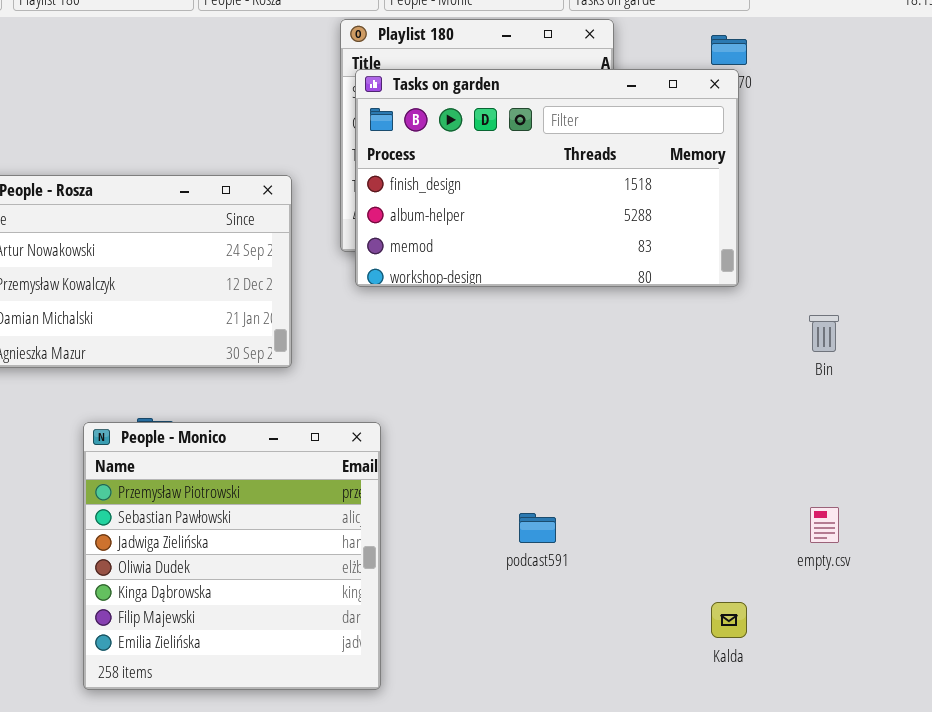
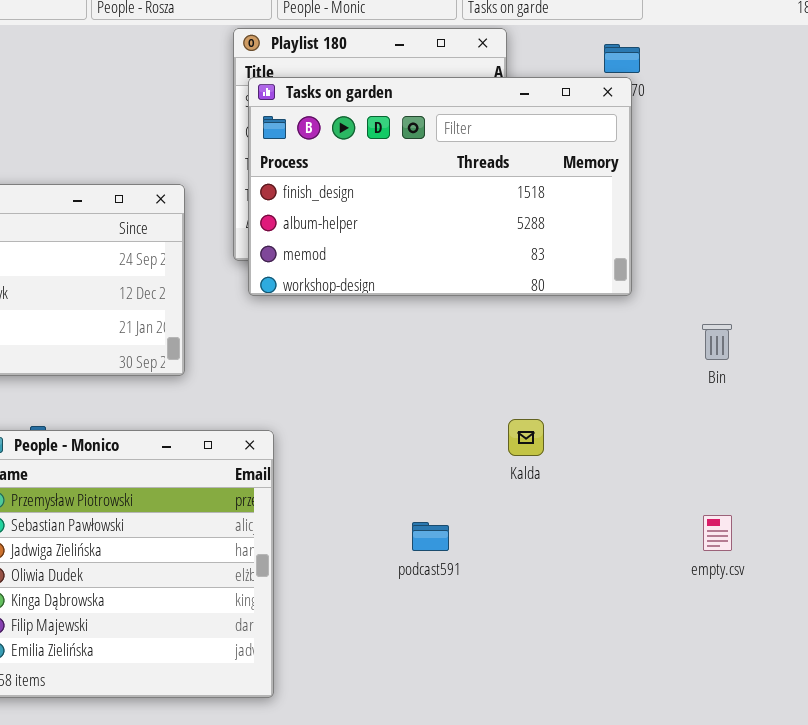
Kalda: [711,602,747,638] -> [508,419,544,456], moved

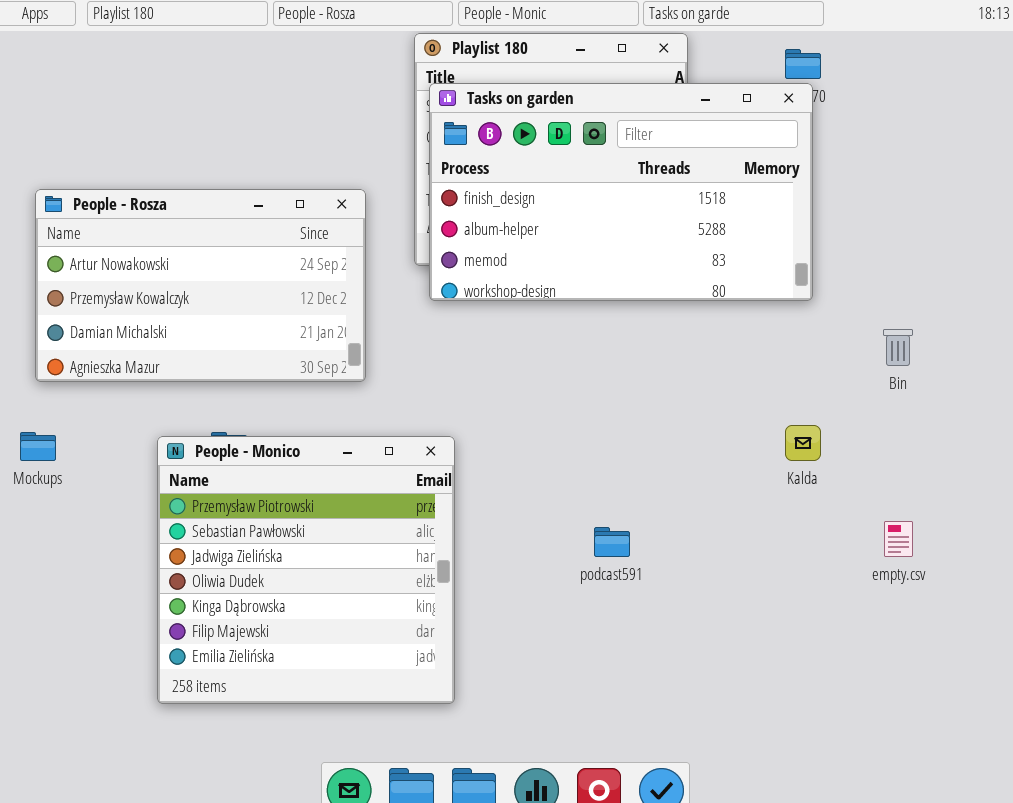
Kalda: [508,419,544,456] -> [785,425,821,461], moved

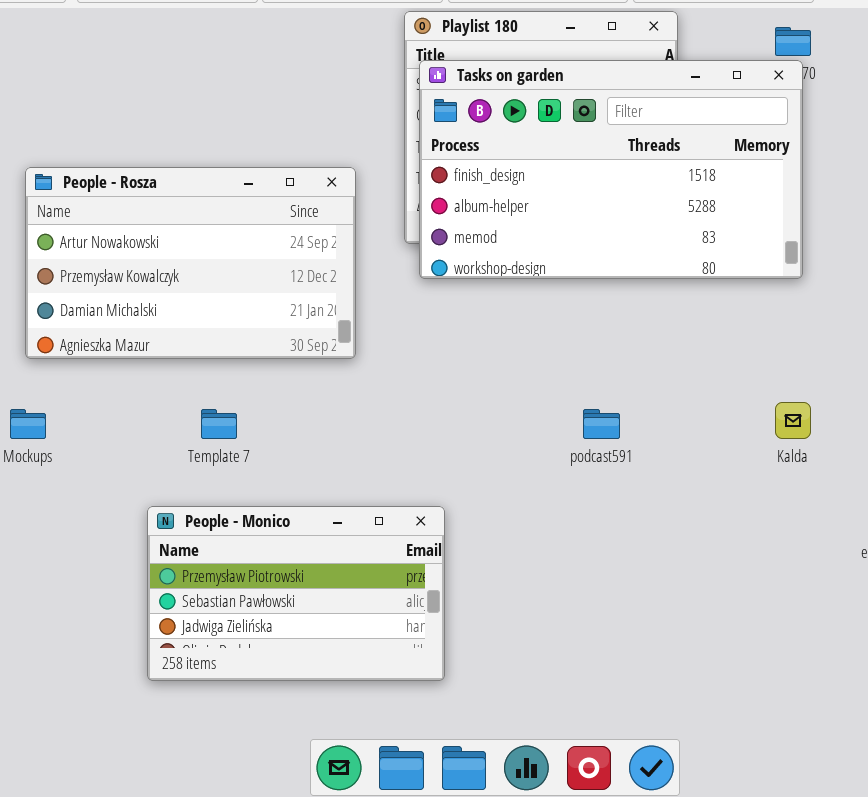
People - Monico: [157,436,455,704] -> [147,506,445,681], resized
podcast591: [594,527,630,557] -> [583,409,620,439], moved

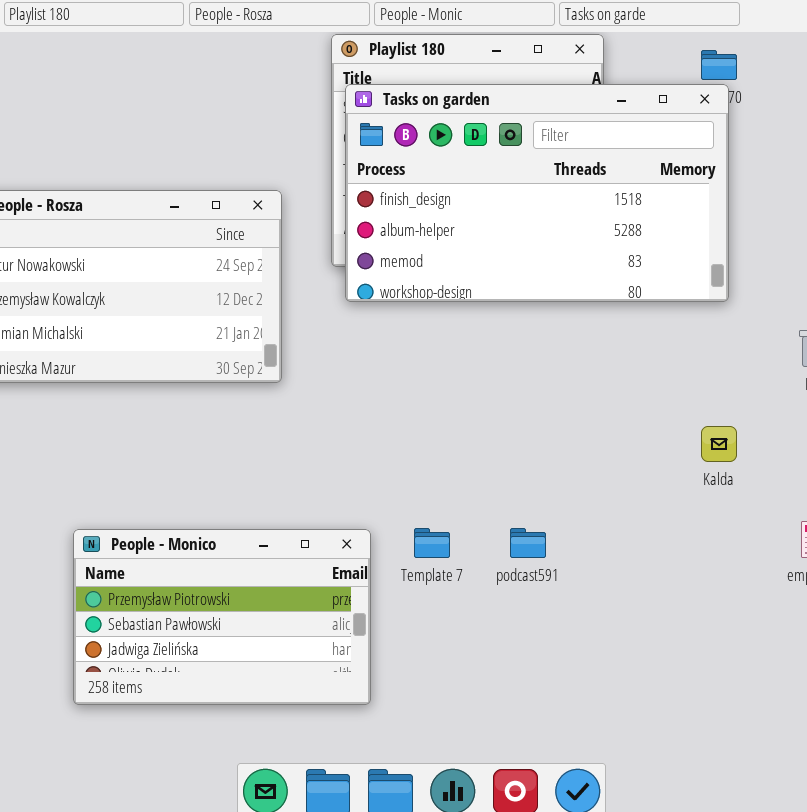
Template 7: [201,409,237,439] -> [414,528,450,558], moved
podcast591: [583,409,620,439] -> [510,528,546,558], moved

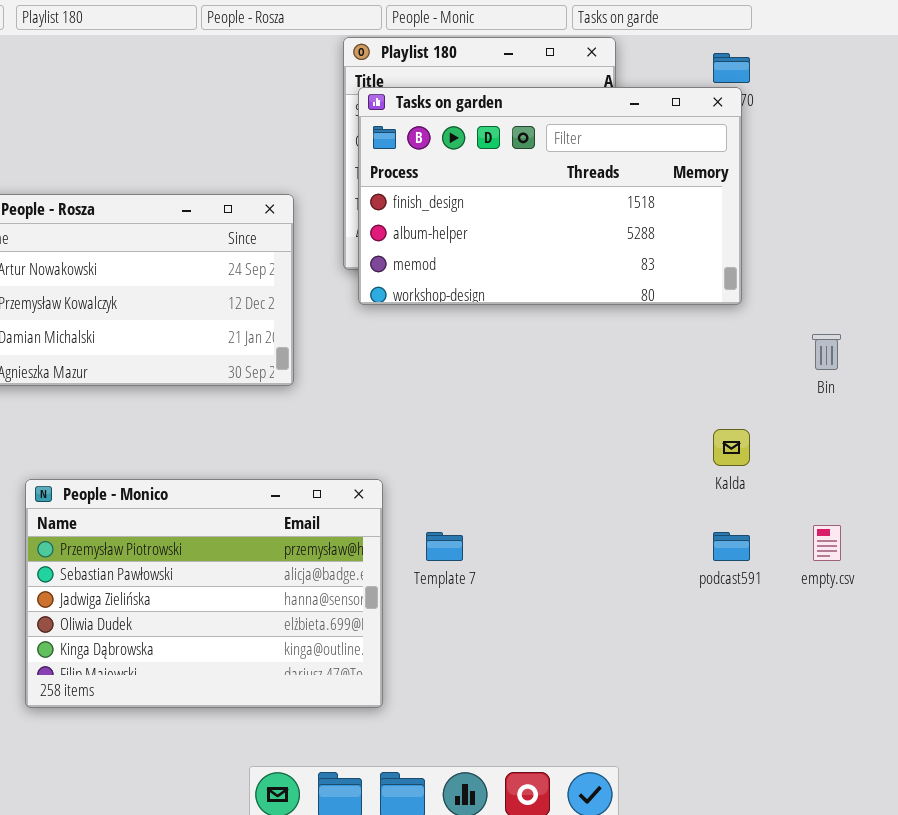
podcast591: [510,528,546,558] -> [713,532,750,561], moved
People - Monico: [73,529,371,705] -> [25,479,383,708], resized

